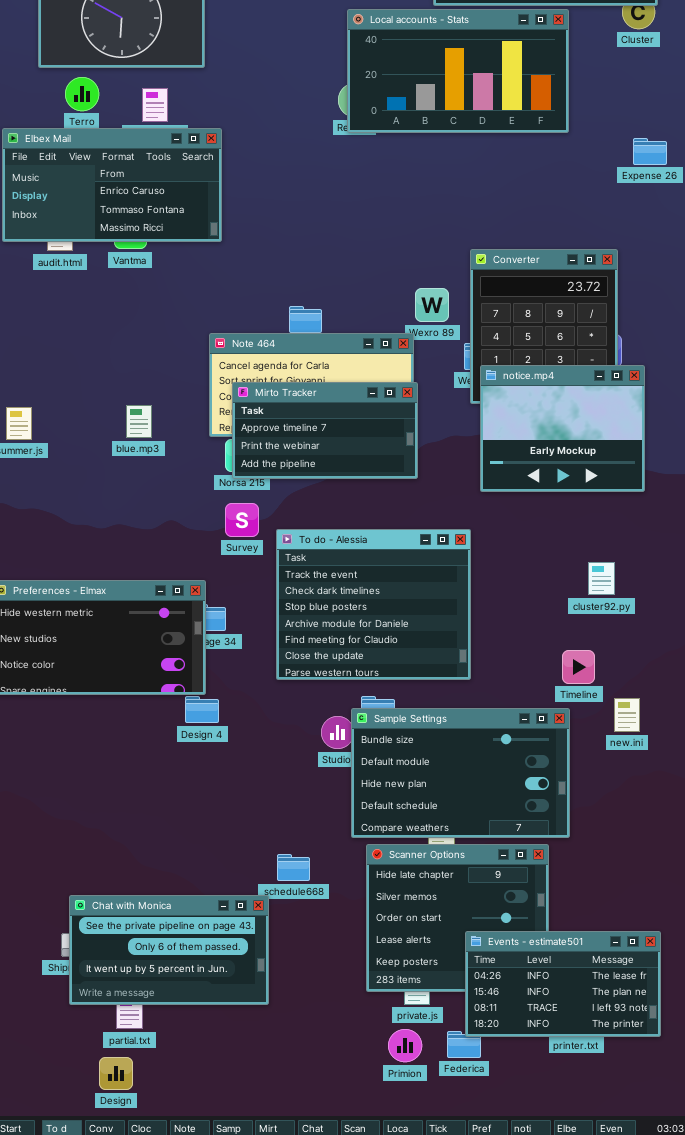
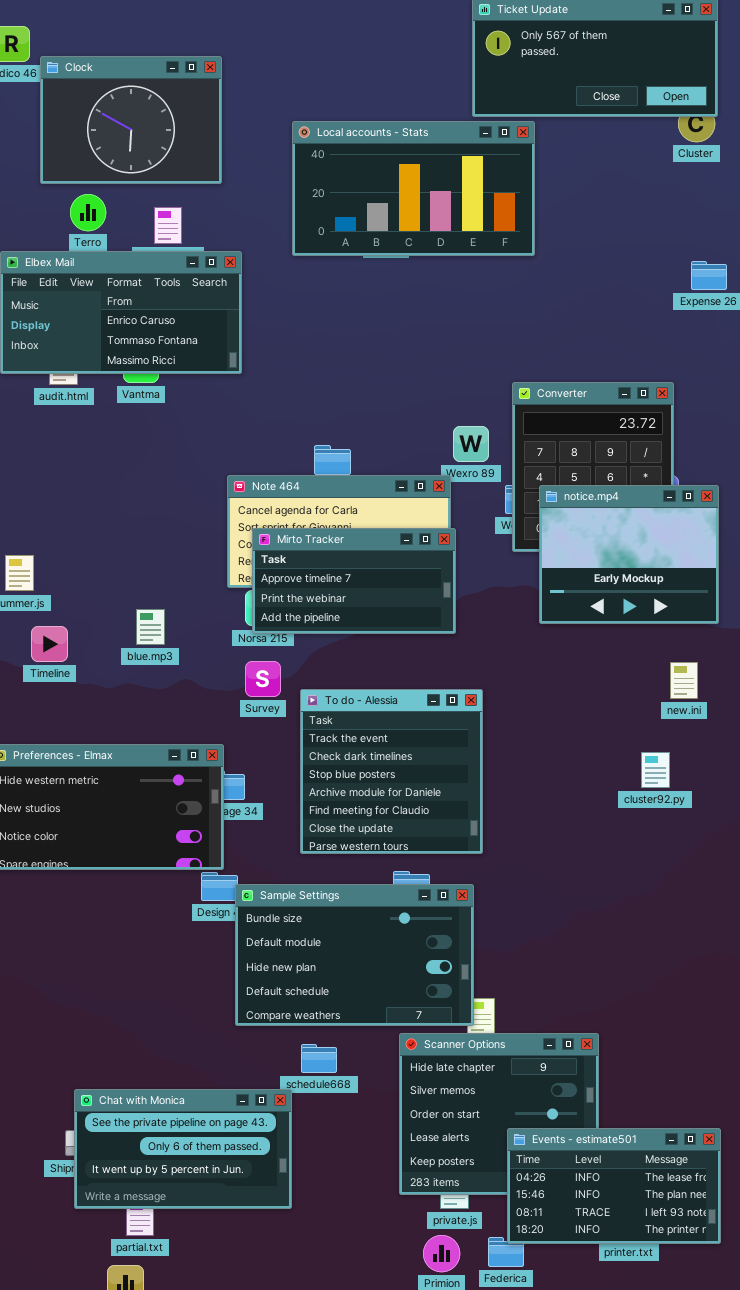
Local accounts - Stats: [347,9,569,133] -> [292,121,535,256], moved
notice.mp4: [480,365,645,492] -> [539,485,719,624], moved
blue.mp3: [126,405,152,438] -> [136,609,165,645], moved
To do - Alessia: [276,529,471,680] -> [300,689,483,854], resized
cluster92.py: [588,562,615,595] -> [641,752,670,788], moved
Timeline: [562,650,595,684] -> [31,626,68,662], moved
new.ini: [614,698,640,732] -> [670,662,698,699], moved
Sample Settings: [351,708,570,838] -> [235,884,474,1026], moved

